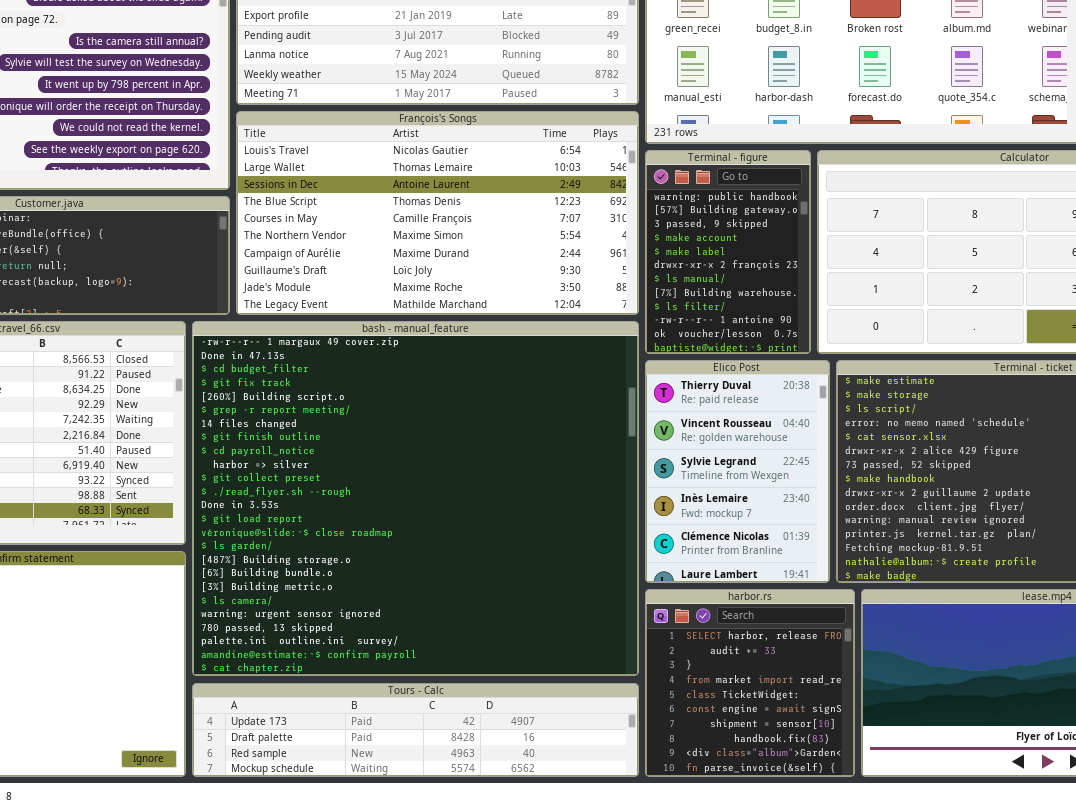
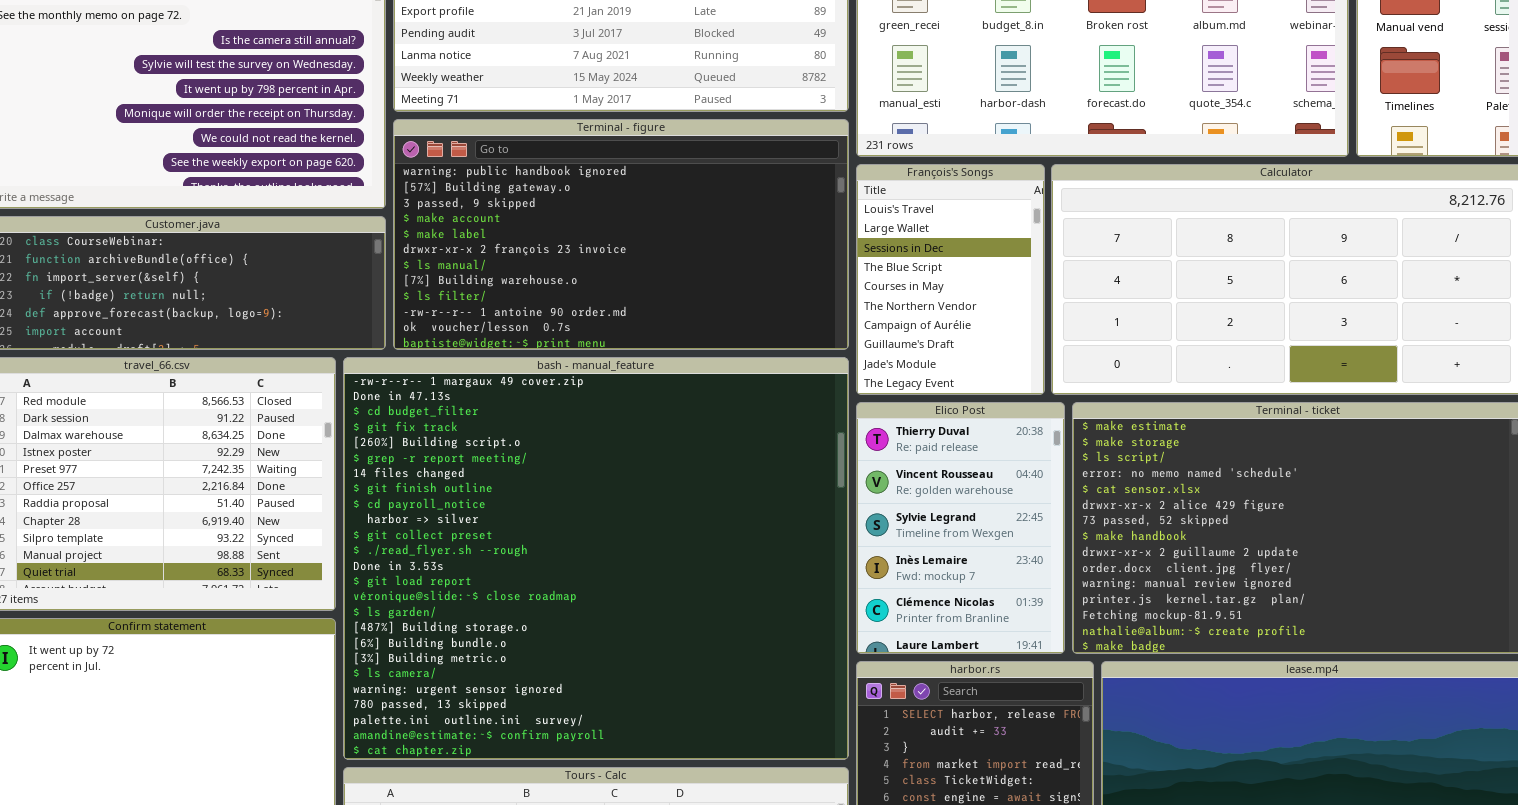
François's Songs: [236,111,639,315] -> [856,164,1045,395], moved, resized
Terminal - figure: [645,150,811,354] -> [393,119,849,350], moved, resized

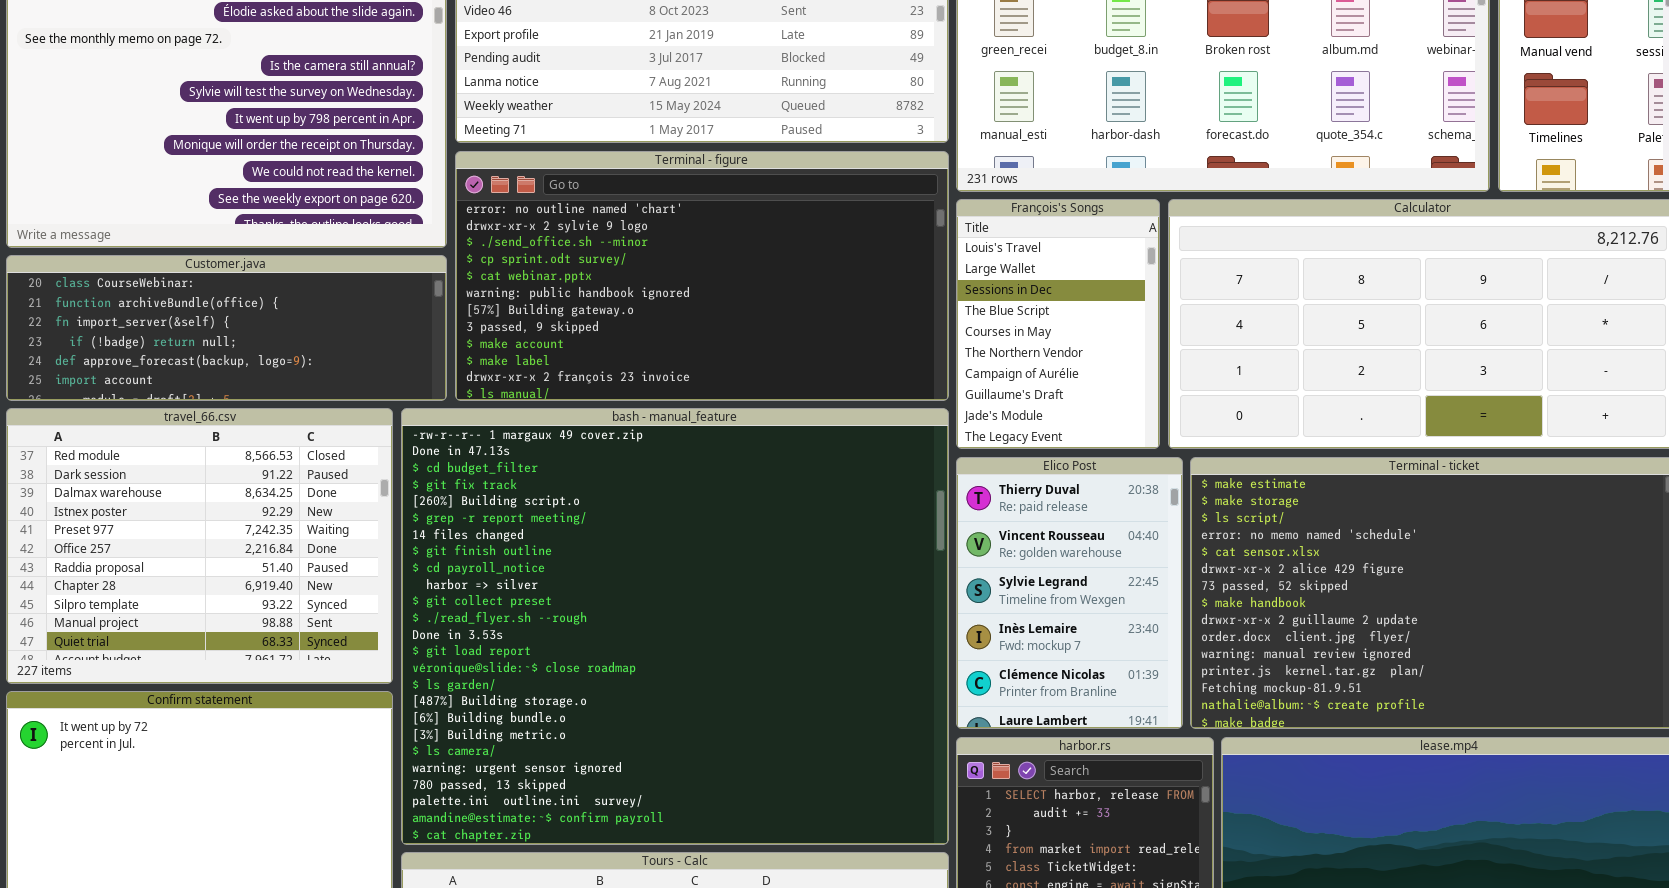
Terminal - figure: [393,119,849,350] -> [455,151,949,401], scrolled up 5 rows

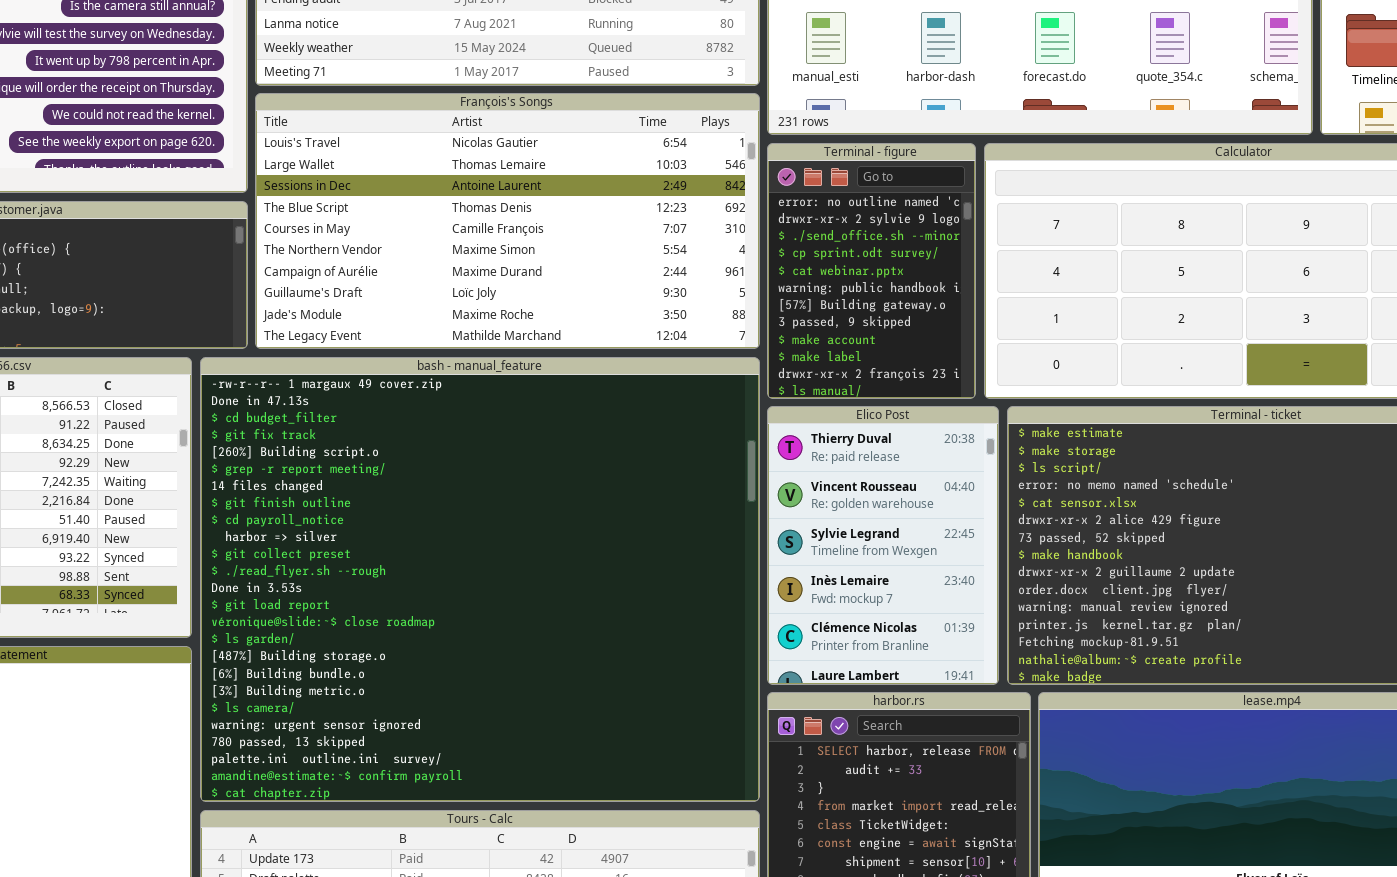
Terminal - figure: [455,151,949,401] -> [767,143,976,399], moved, resized
François's Songs: [956,199,1160,449] -> [255,93,760,349], moved, resized

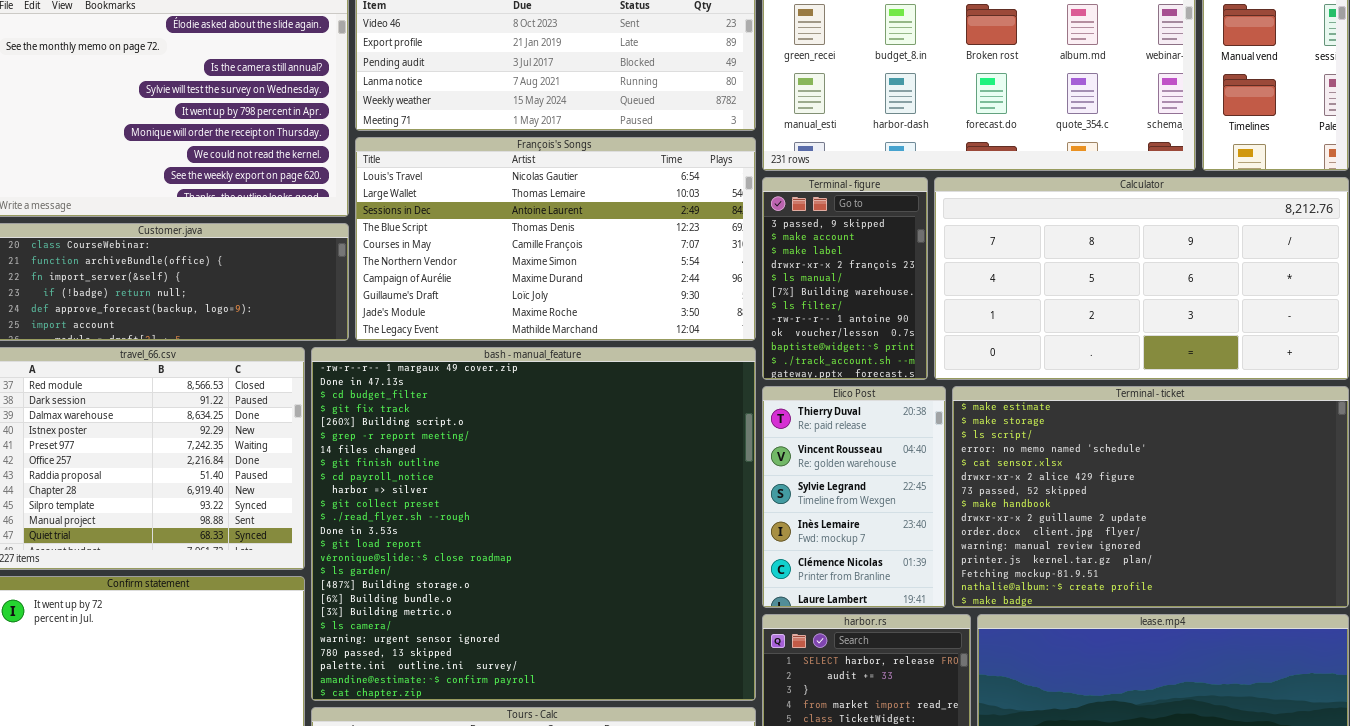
Terminal - figure: [767,143,976,399] -> [762,177,928,380], scrolled down 7 rows

